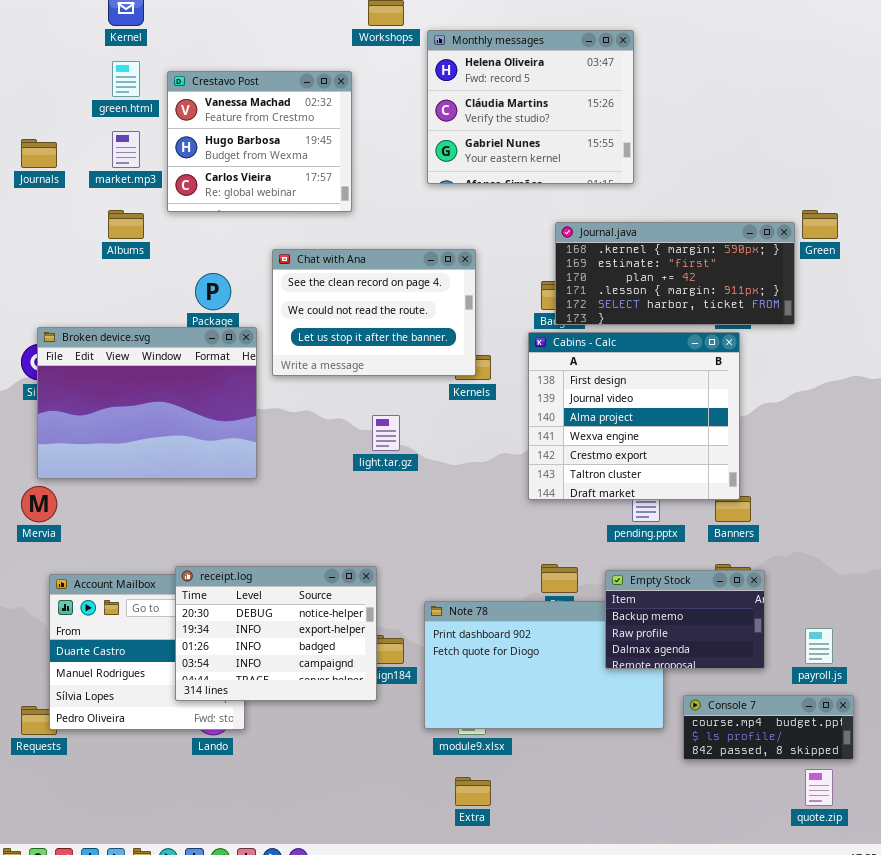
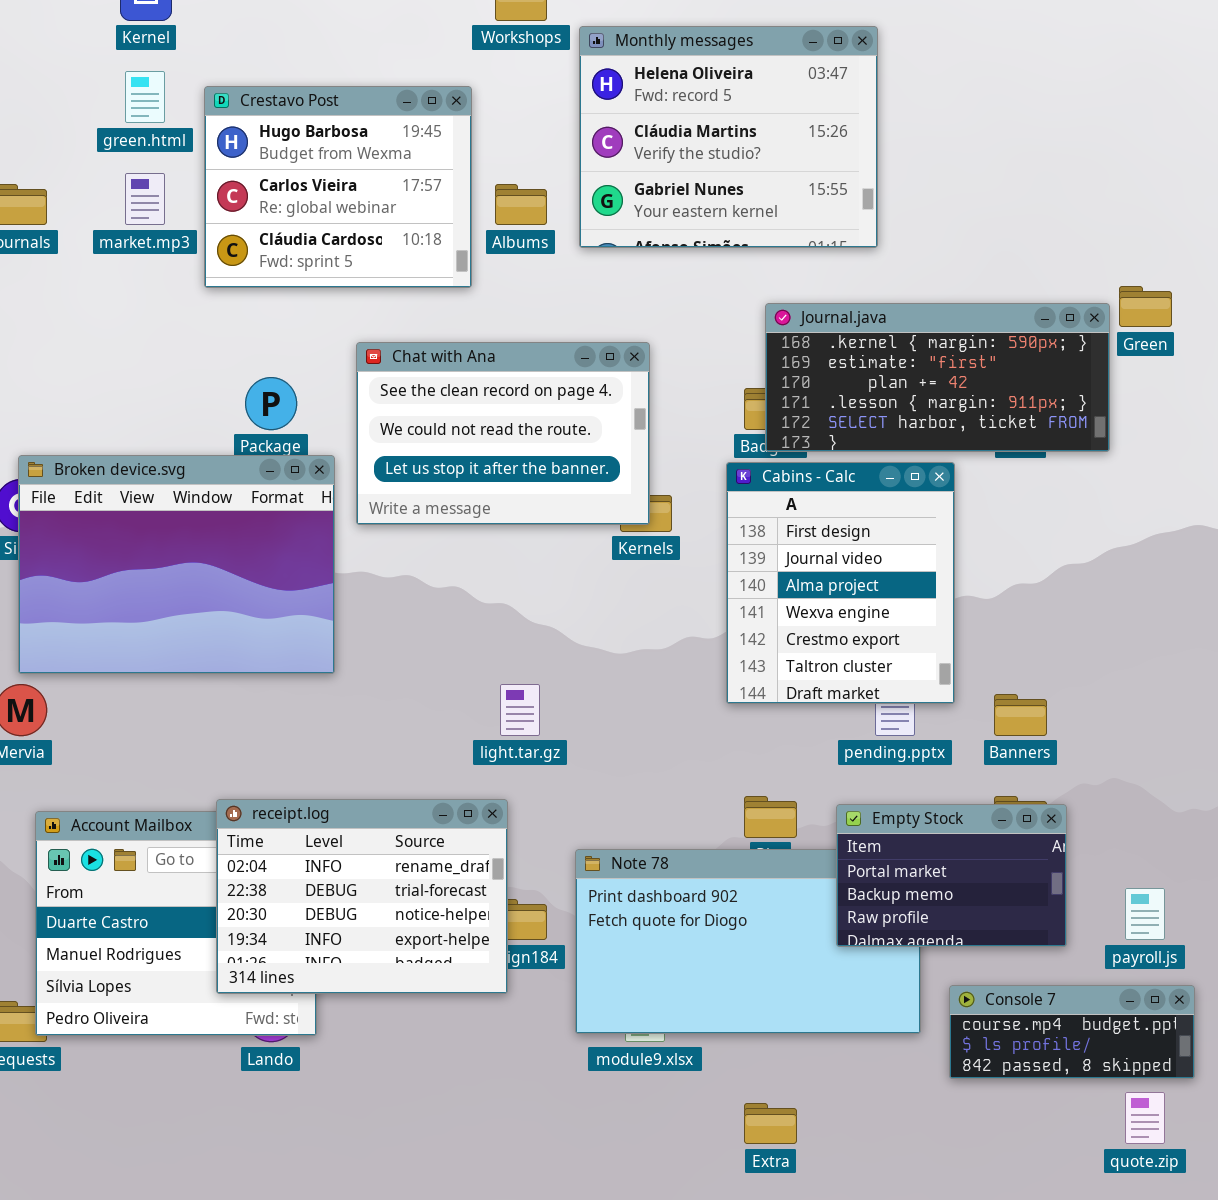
Crestavo Post: [167,71,352,212] -> [204,86,472,288], scrolled down 1 row
Albums: [108,210,144,239] -> [495,184,547,225], moved
Cabins - Calc: [528,332,740,500] -> [726,462,955,704], resized
light.tar.gz: [372,415,400,451] -> [500,684,540,736], moved
receipt.log: [175,566,377,701] -> [216,799,508,994], scrolled up 2 rows
Empty Stock: [605,570,765,669] -> [836,804,1067,947], scrolled up 1 row
Extra: [455,777,491,806] -> [744,1103,797,1144], moved

